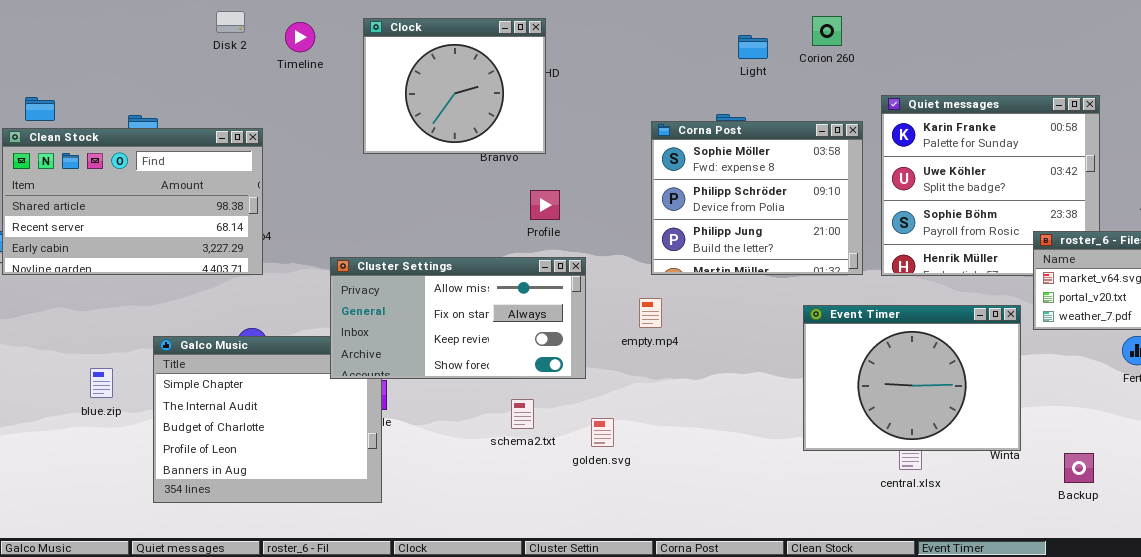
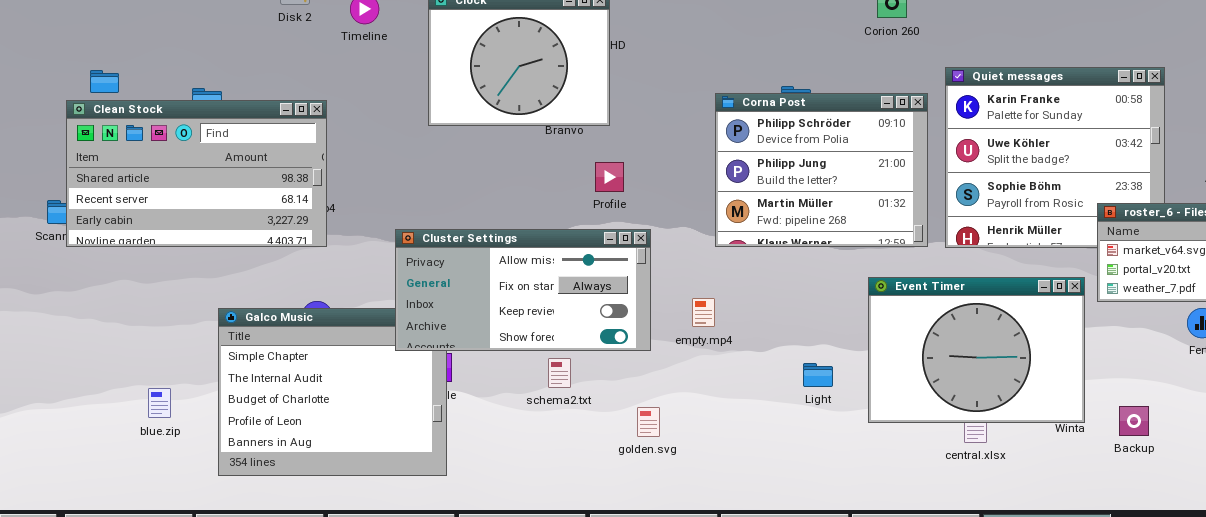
Light: [738,35,768,59] -> [803,363,833,387], moved
Corna Post: [651,121,863,275] -> [715,93,928,247], scrolled down 1 row
empty.mp4: [639,298,662,328] -> [692,298,715,327], moved
blue.zip: [90,368,113,398] -> [148,388,171,418], moved
schema2.txt: [511,399,534,429] -> [548,358,571,388], moved
golden.svg: [591,418,614,447] -> [637,407,660,437], moved
Backup: [1064,453,1094,483] -> [1119,406,1149,436], moved

